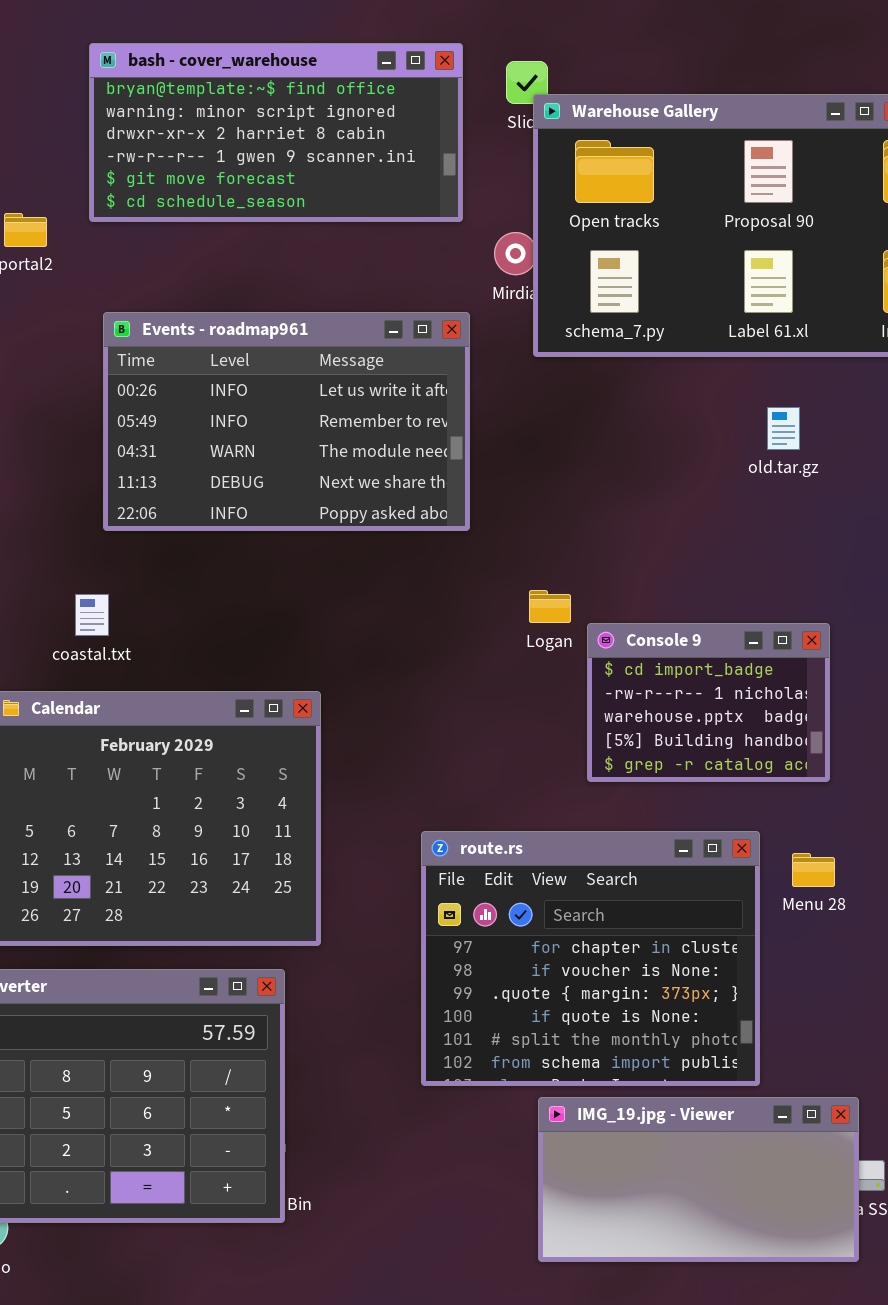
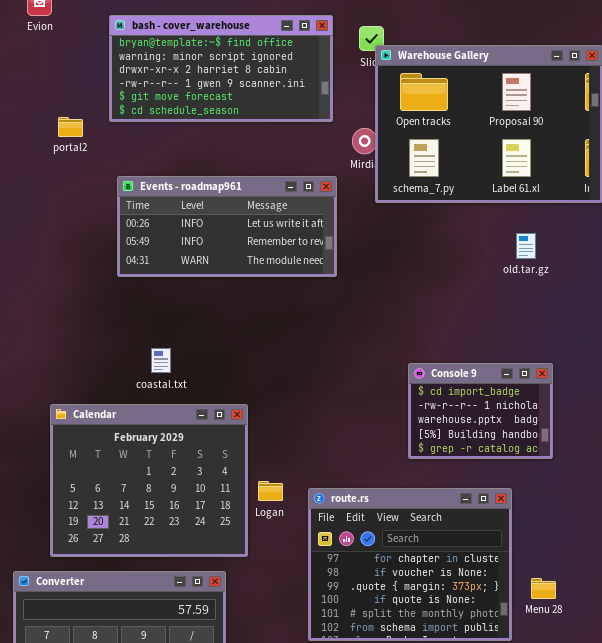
Events - roadmap961: [103,312,470,531] -> [117,176,337,277], resized
Logan: [529,590,571,623] -> [258,481,283,501], moved
coastal.txt: [75,594,109,636] -> [151,348,171,373], moved
Menu 28: [792,853,835,887] -> [531,578,556,599], moved

